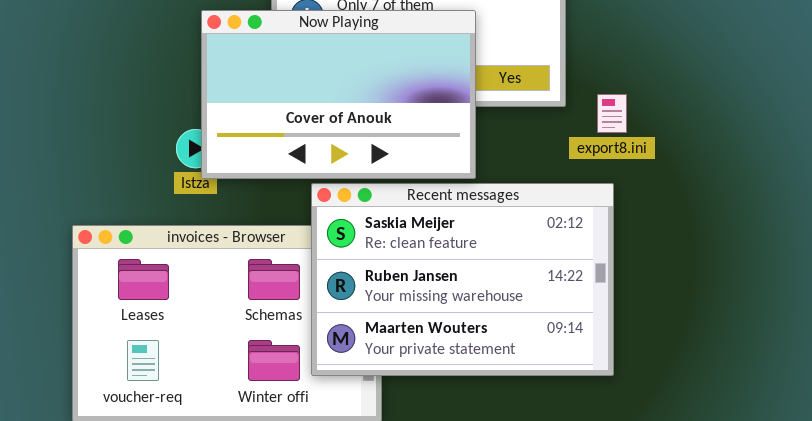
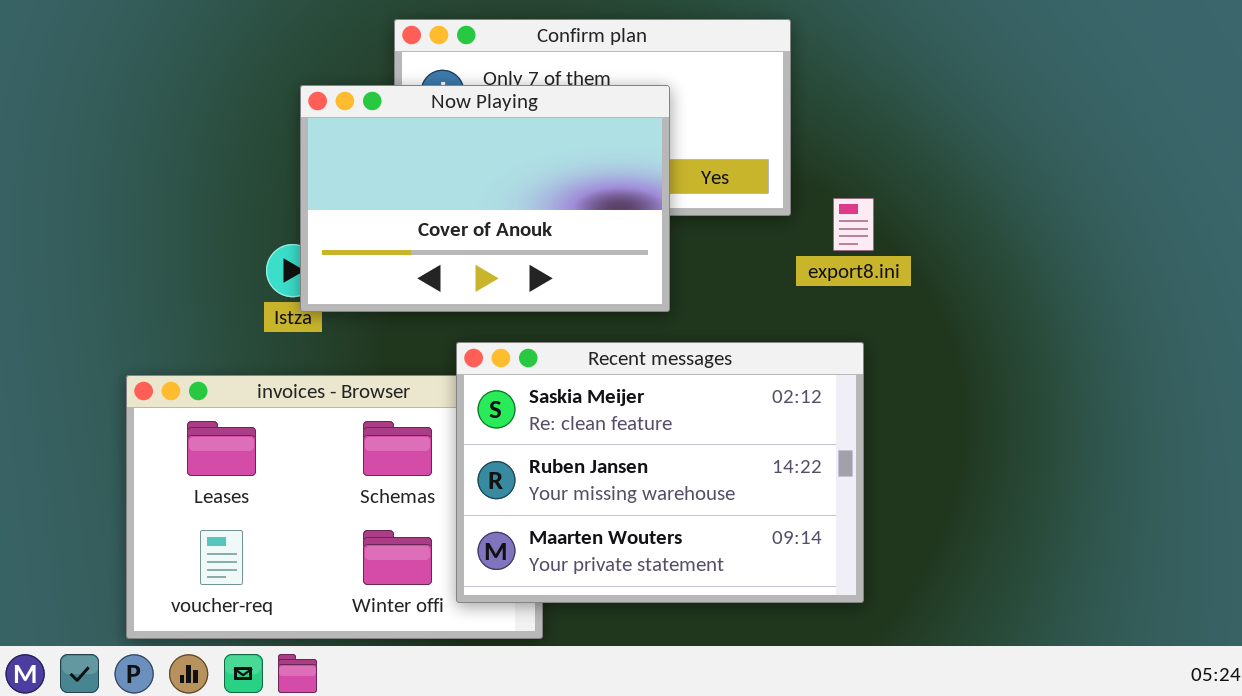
Recent messages: [311,183,614,376] -> [456,342,864,603], moved

